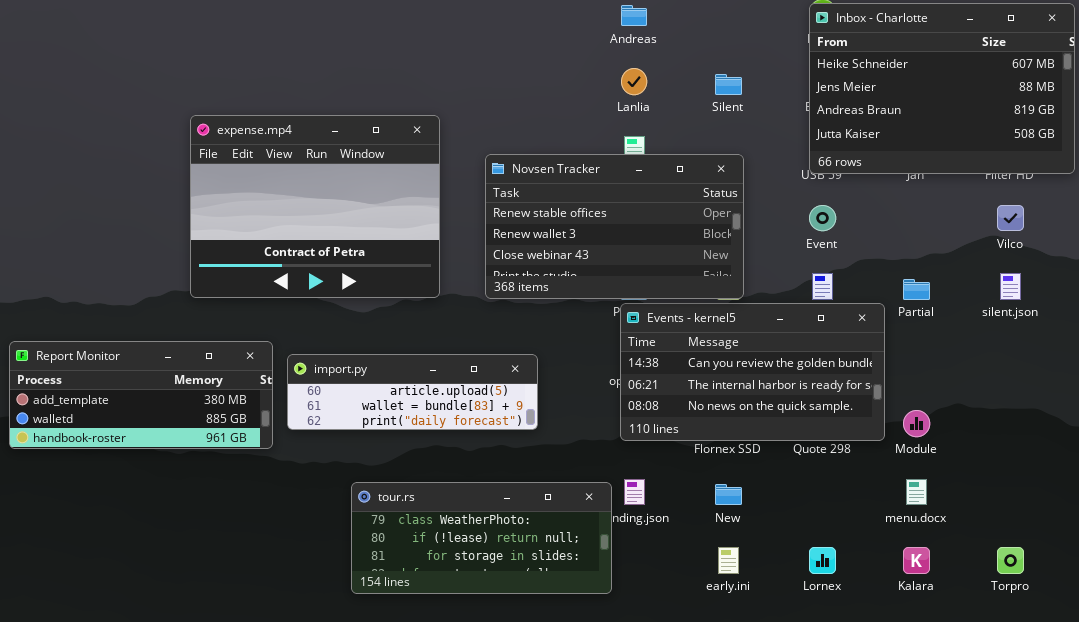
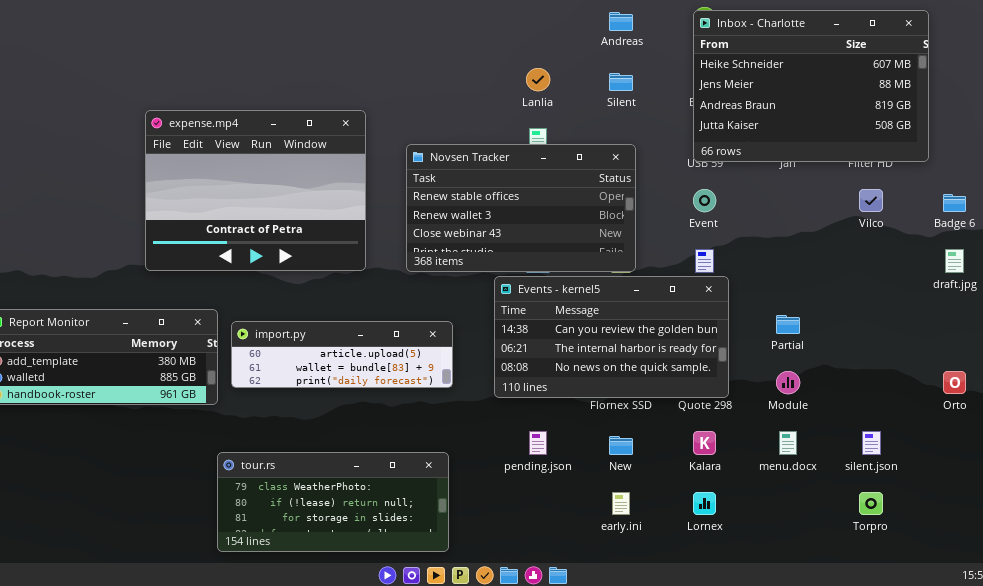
Andreas: [621,5,647,26] -> [609,12,633,31], moved
silent.json: [1000,273,1021,300] -> [862,431,881,455], moved
Partial: [903,279,930,300] -> [776,315,800,334], moved
Events - kernel5: [620,303,885,441] -> [494,276,729,398], moved
tour.rs: [351,482,612,594] -> [217,452,449,552], moved
Kalara: [903,547,930,574] -> [693,431,716,455], moved

